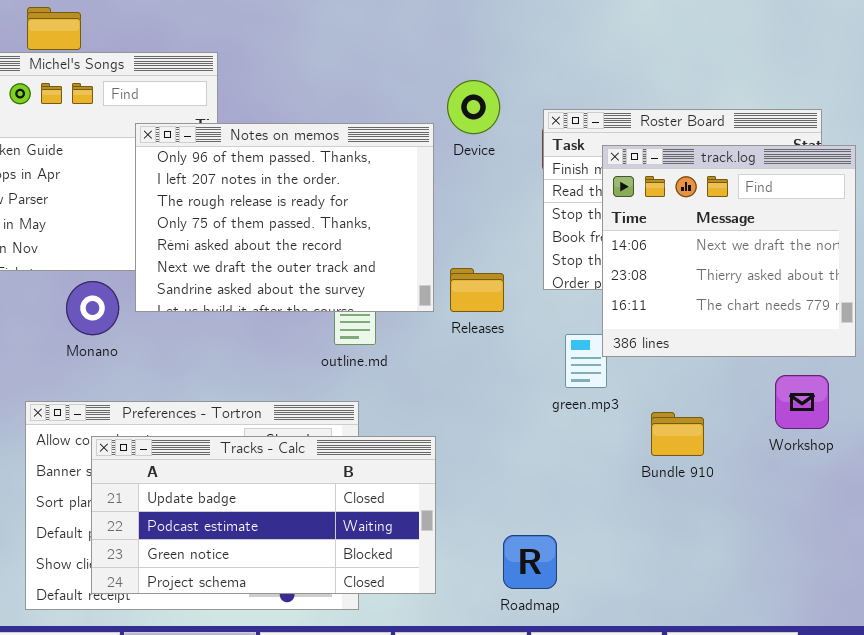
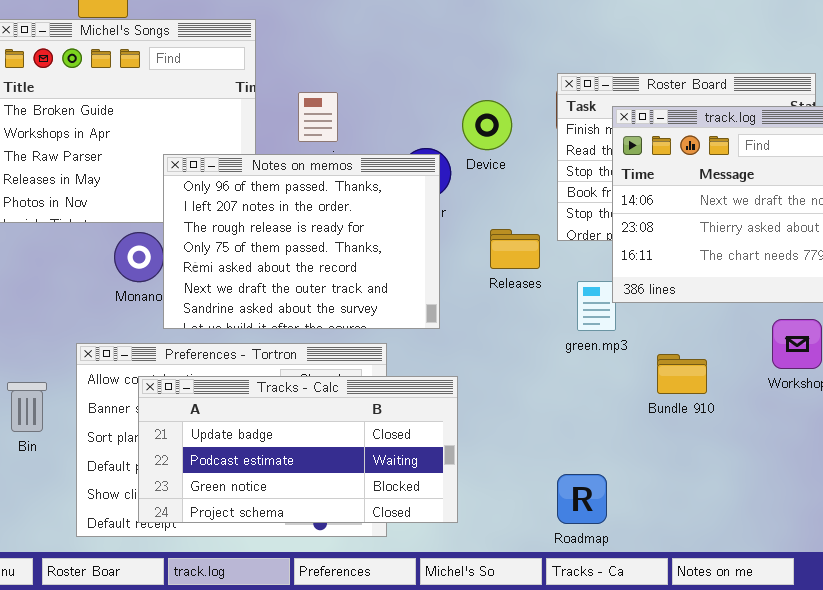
Device: [447,80,500,134] -> [462,100,512,150], moved
Notes on memos: [135,123,434,312] -> [163,154,440,329], moved
Releases: [450,268,504,312] -> [490,229,540,269], moved
Roadmap: [503,535,557,589] -> [557,474,607,524], moved

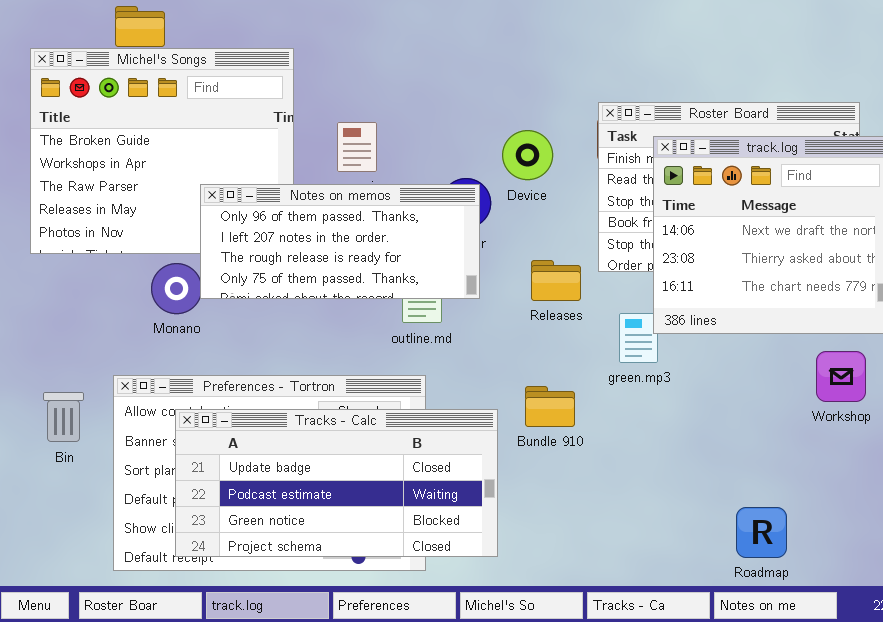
Notes on memos: [163,154,440,329] -> [200,184,480,299], resized
Bundle 910: [657,354,707,394] -> [525,386,575,427], moved
Bin: [7,382,47,432] -> [43,392,84,442], moved
Roadmap: [557,474,607,524] -> [736,507,787,558], moved

